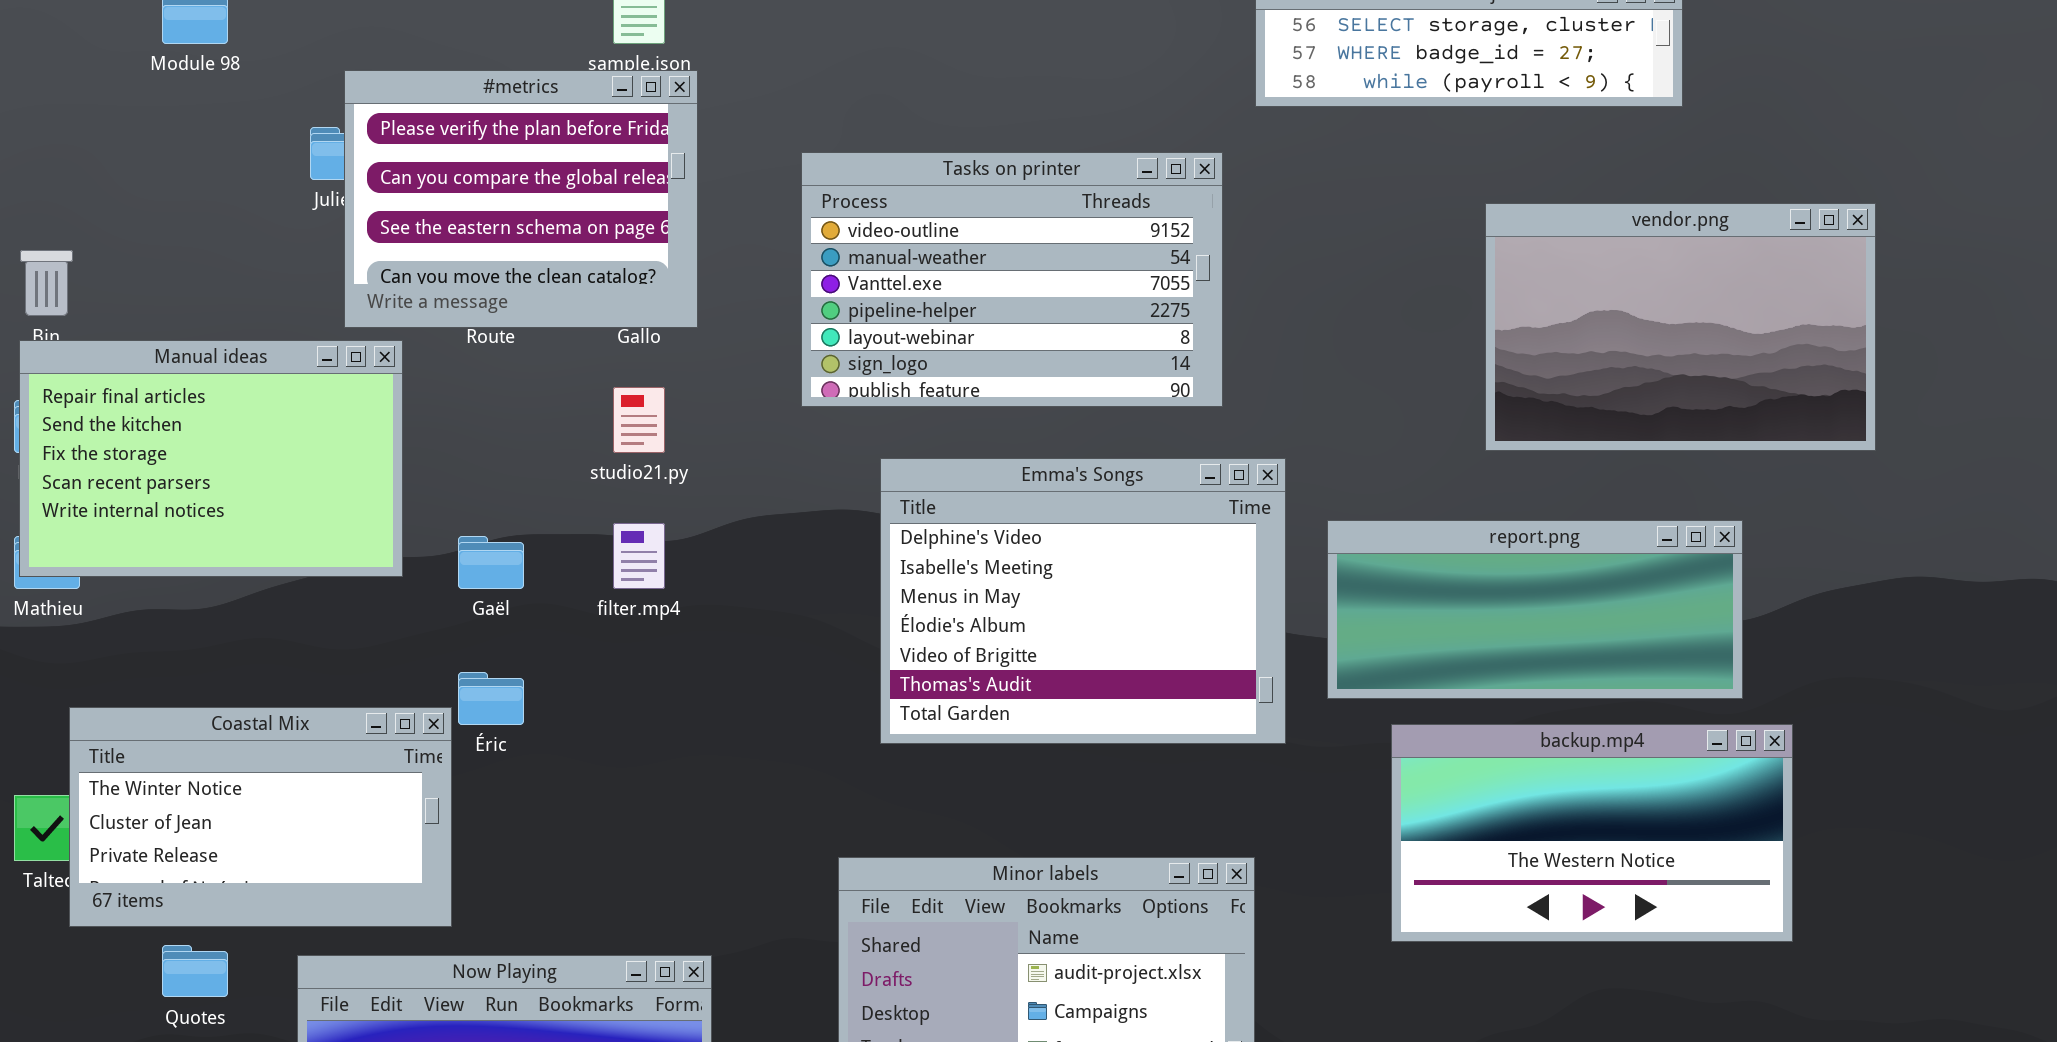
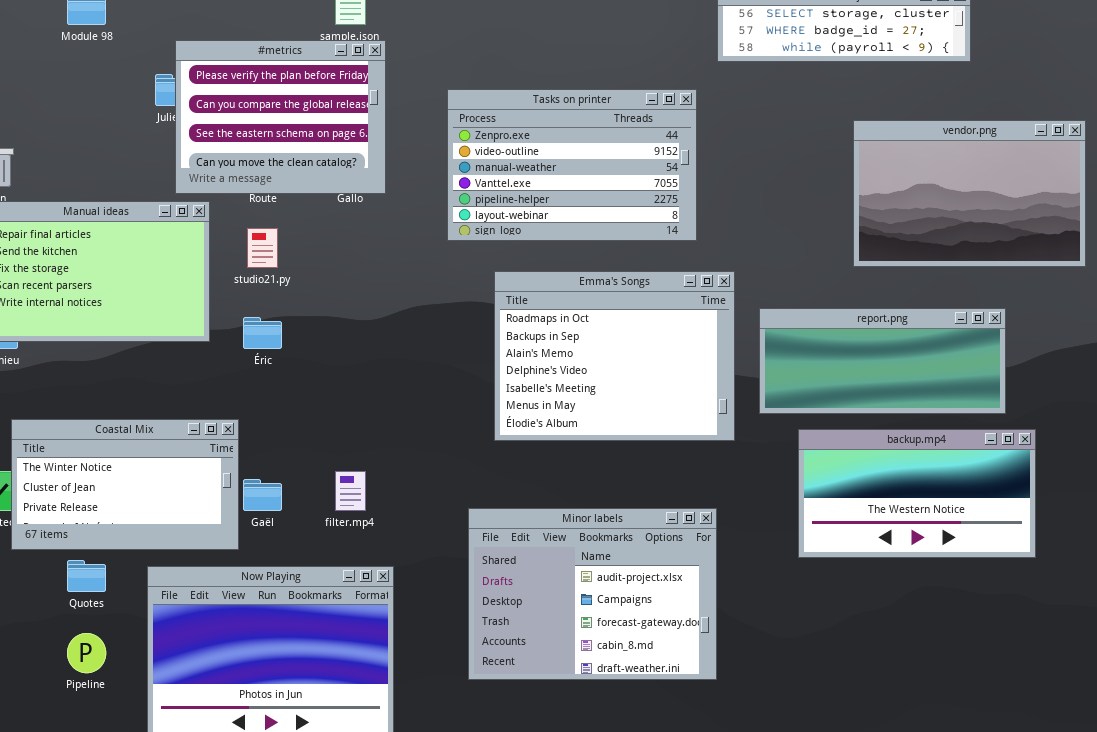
Tasks on printer: [801,152,1223,407] -> [447,89,697,241], scrolled up 1 row
studio21.py: [613,387,665,453] -> [247,228,278,268], moved
Emma's Songs: [880,458,1286,744] -> [494,271,735,441], scrolled up 3 rows
filter.mp4: [613,523,665,589] -> [335,471,366,511], moved
Gaël: [458,536,524,589] -> [243,479,282,511], moved
Éric: [458,672,524,725] -> [243,317,282,349], moved

